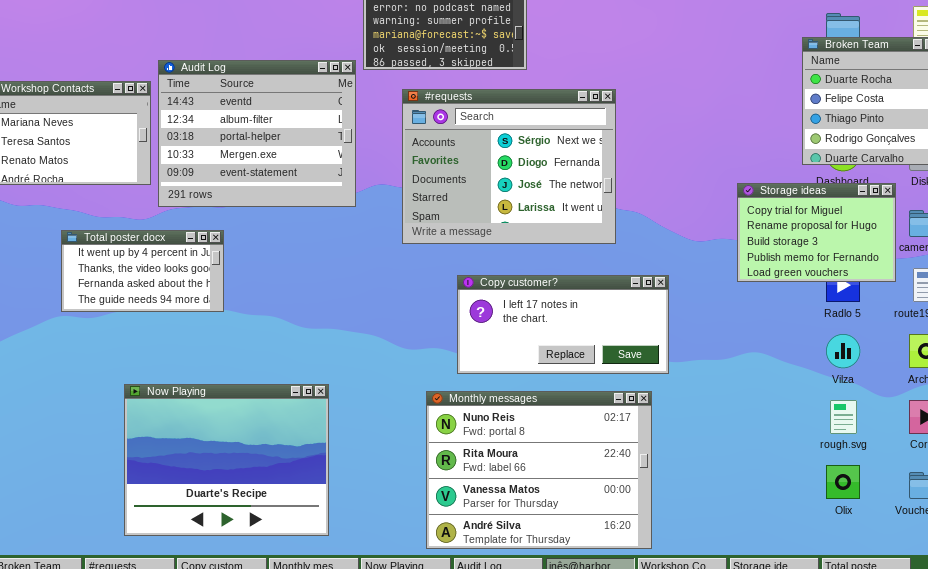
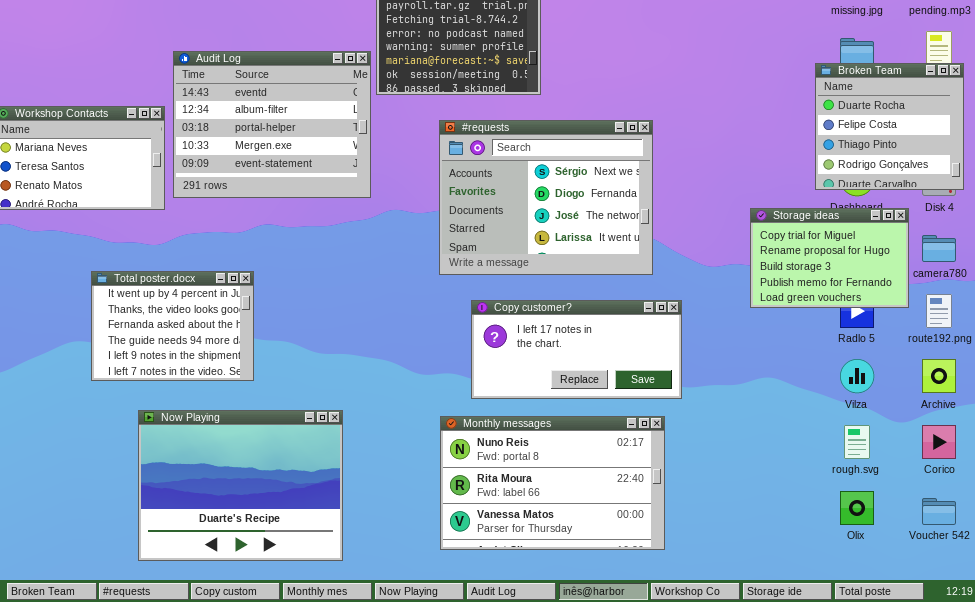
Audit Log: [158,60,356,207] -> [173,51,371,198], moved
#requests: [402,89,616,244] -> [439,120,653,275], moved
Total poster.docx: [61,230,224,312] -> [91,271,254,381], moved, resized
Monthly messages: [426,391,652,549] -> [440,416,665,550], resized

